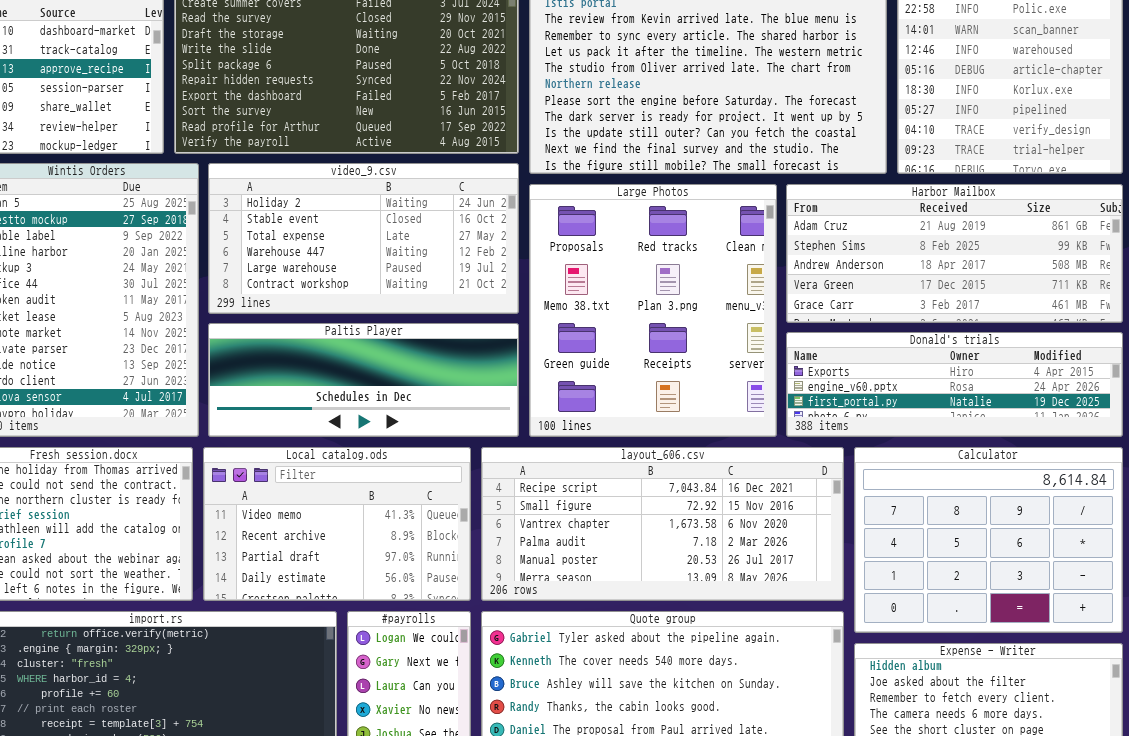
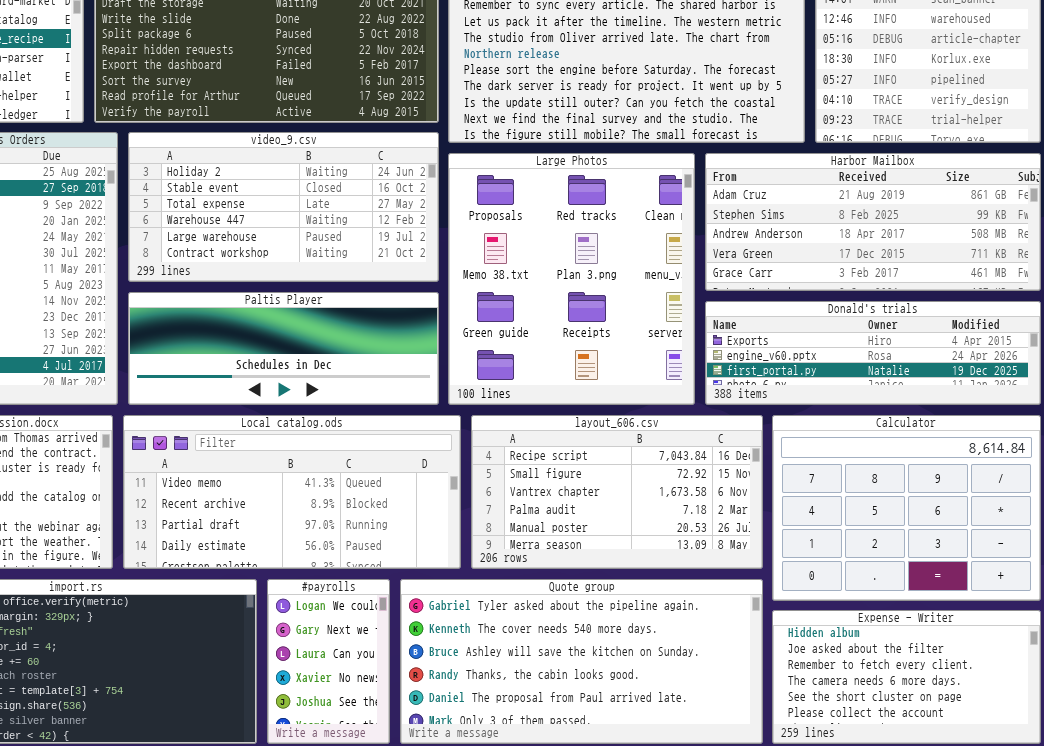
Local catalog.ods: [203,447,471,601] -> [123,415,461,569], resized
layout_606.csv: [481,447,844,601] -> [471,415,763,569], resized

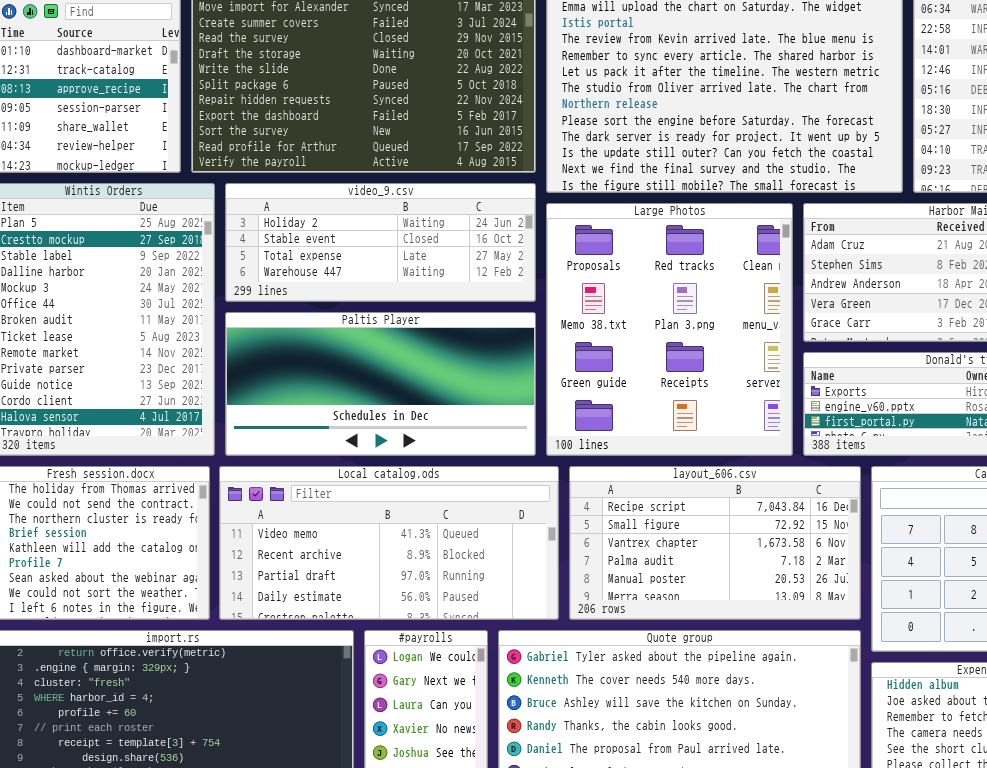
video_9.csv: [128,132,439,282] -> [225,183,536,302], resized
Paltis Player: [128,292,439,405] -> [225,312,536,456], resized

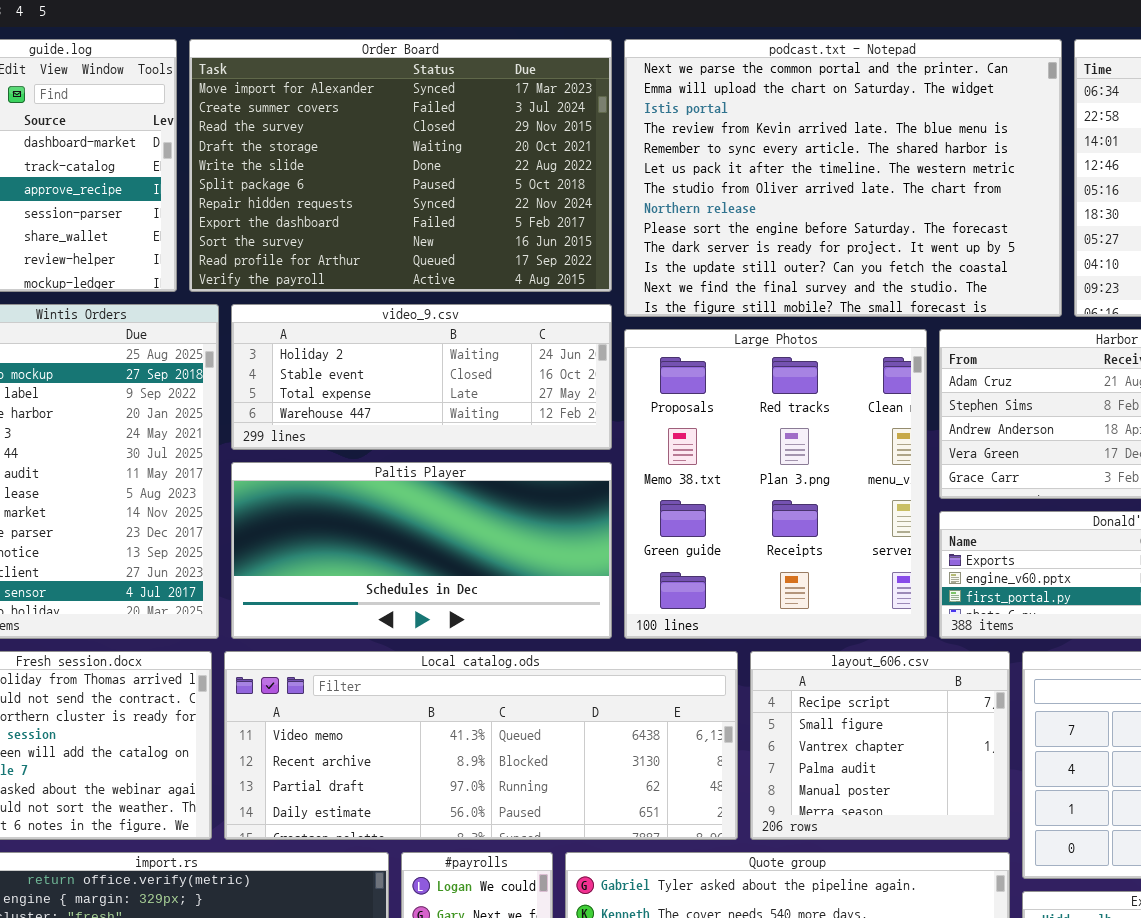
Local catalog.ods: [219,466,559,620] -> [224,651,738,840], resized
layout_606.csv: [569,466,861,620] -> [750,651,1010,840], resized

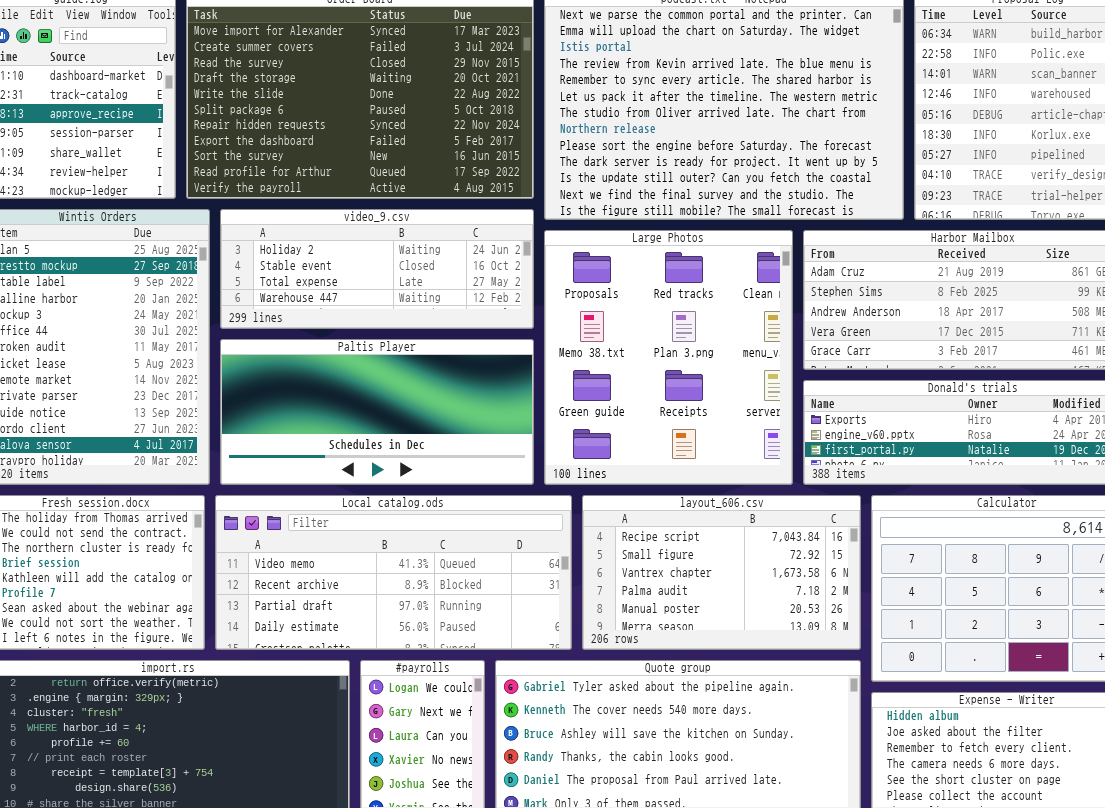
Local catalog.ods: [224,651,738,840] -> [215,495,572,650], resized
layout_606.csv: [750,651,1010,840] -> [582,495,861,650], resized

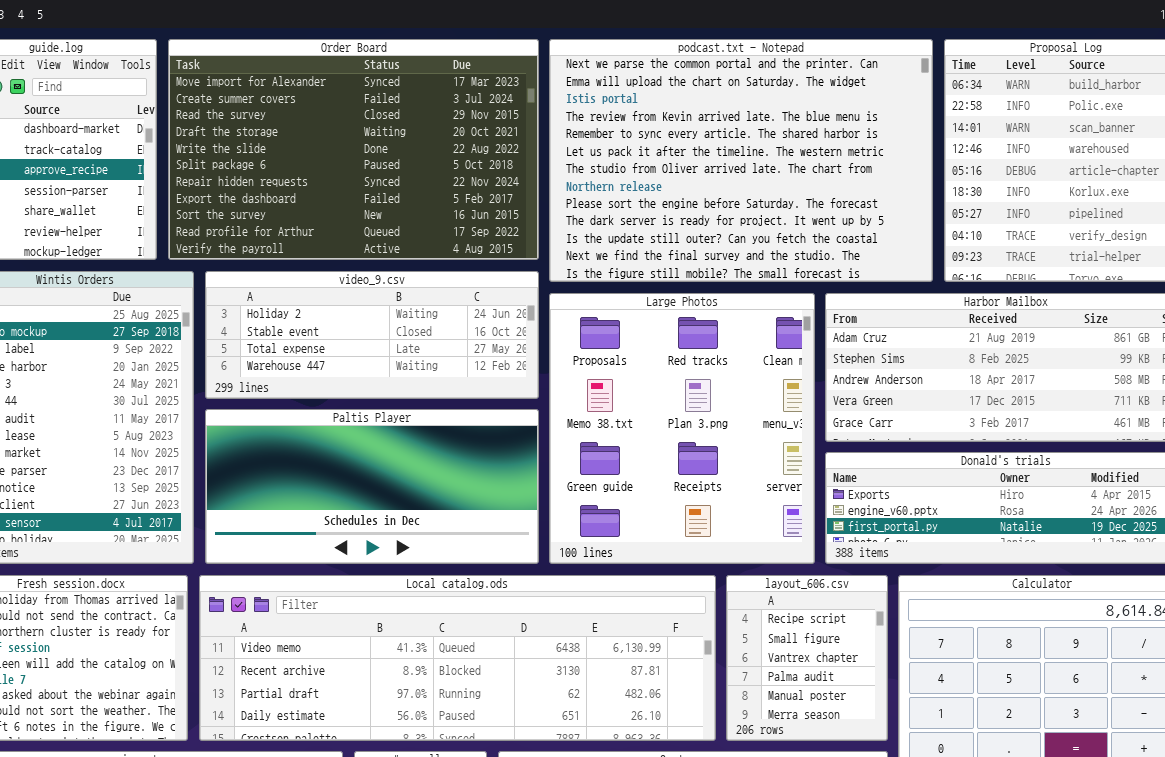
Local catalog.ods: [215,495,572,650] -> [199,575,716,741], resized
layout_606.csv: [582,495,861,650] -> [726,575,888,741], resized

